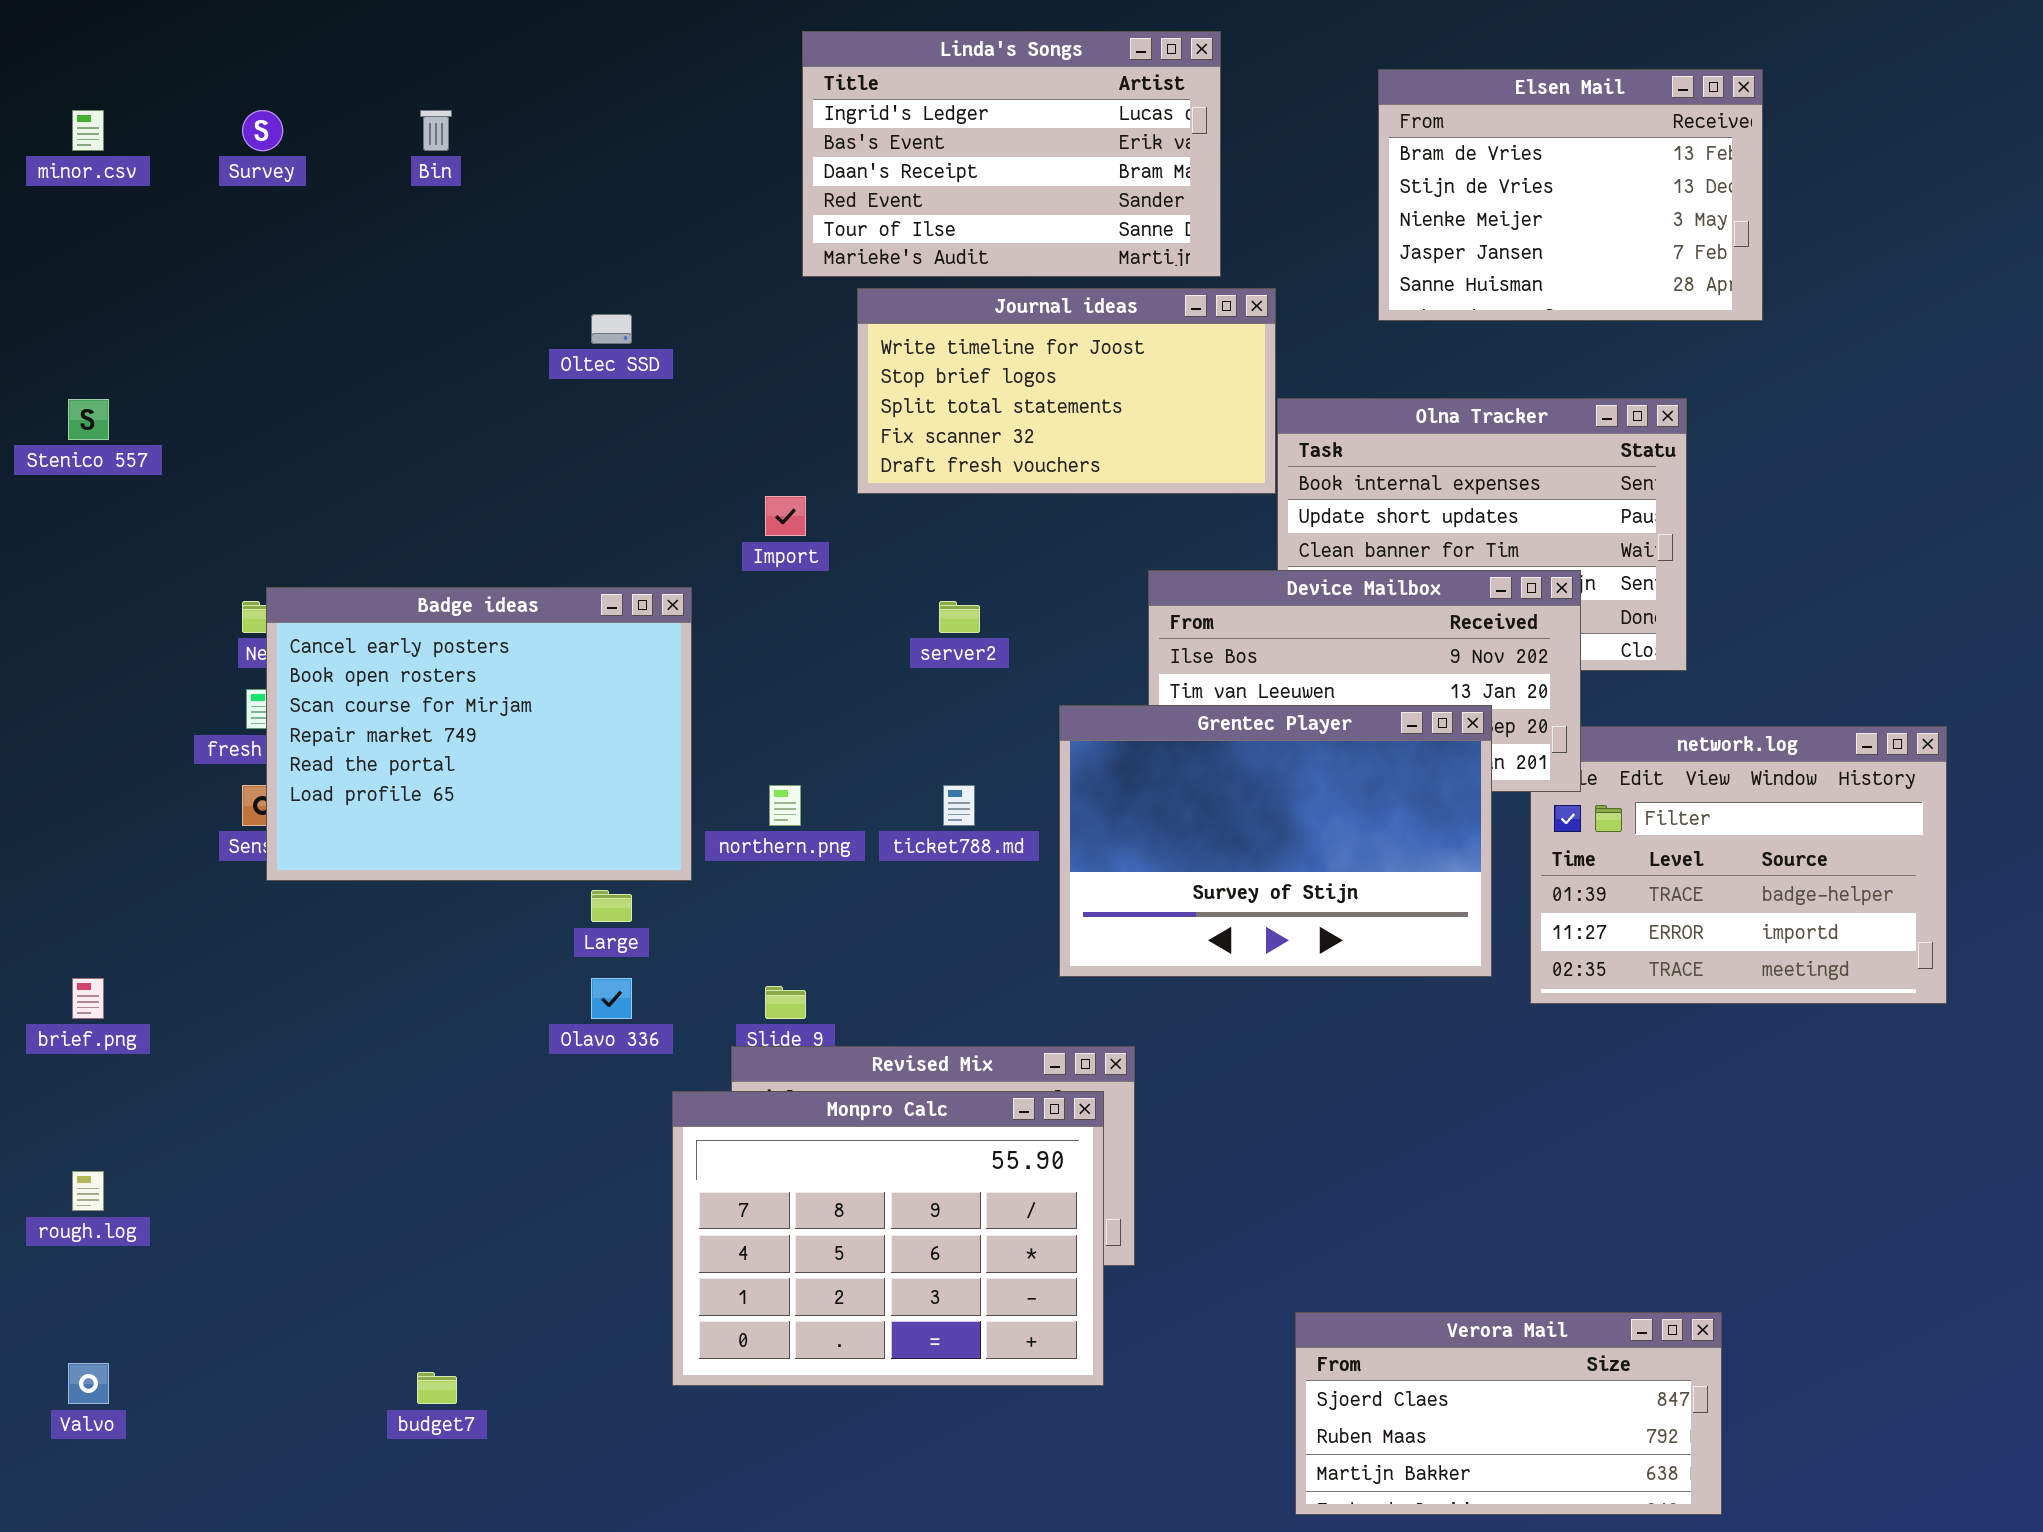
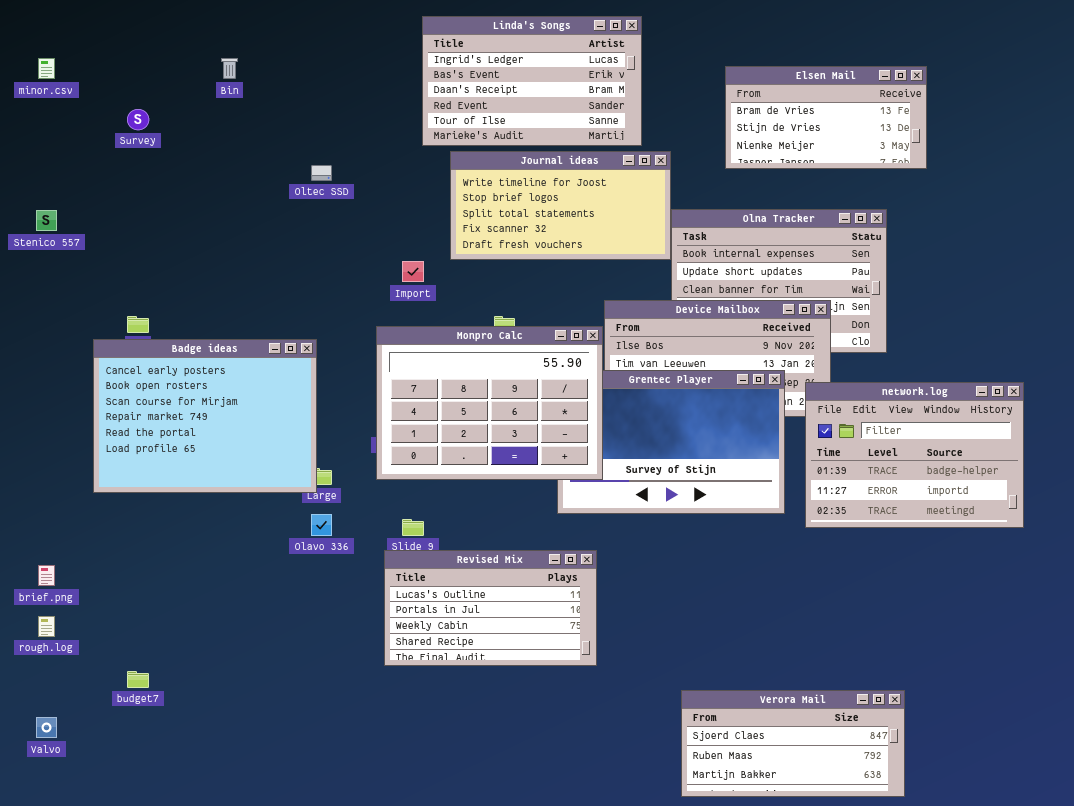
Elsen Mail: [1378,69,1763,321] -> [725,66,927,169], resized
Survey: [242,110,283,151] -> [127,109,149,130], moved
Badge ideas: [266,587,692,881] -> [93,339,317,493], moved
network.log: [1530,726,1947,1004] -> [805,382,1024,528], raised
brief.png: [72,978,104,1019] -> [38,565,55,586], moved
Monpro Calc: [672,1091,1104,1386] -> [376,326,603,480], moved
budget7: [417,1372,457,1404] -> [127,671,149,688], moved

